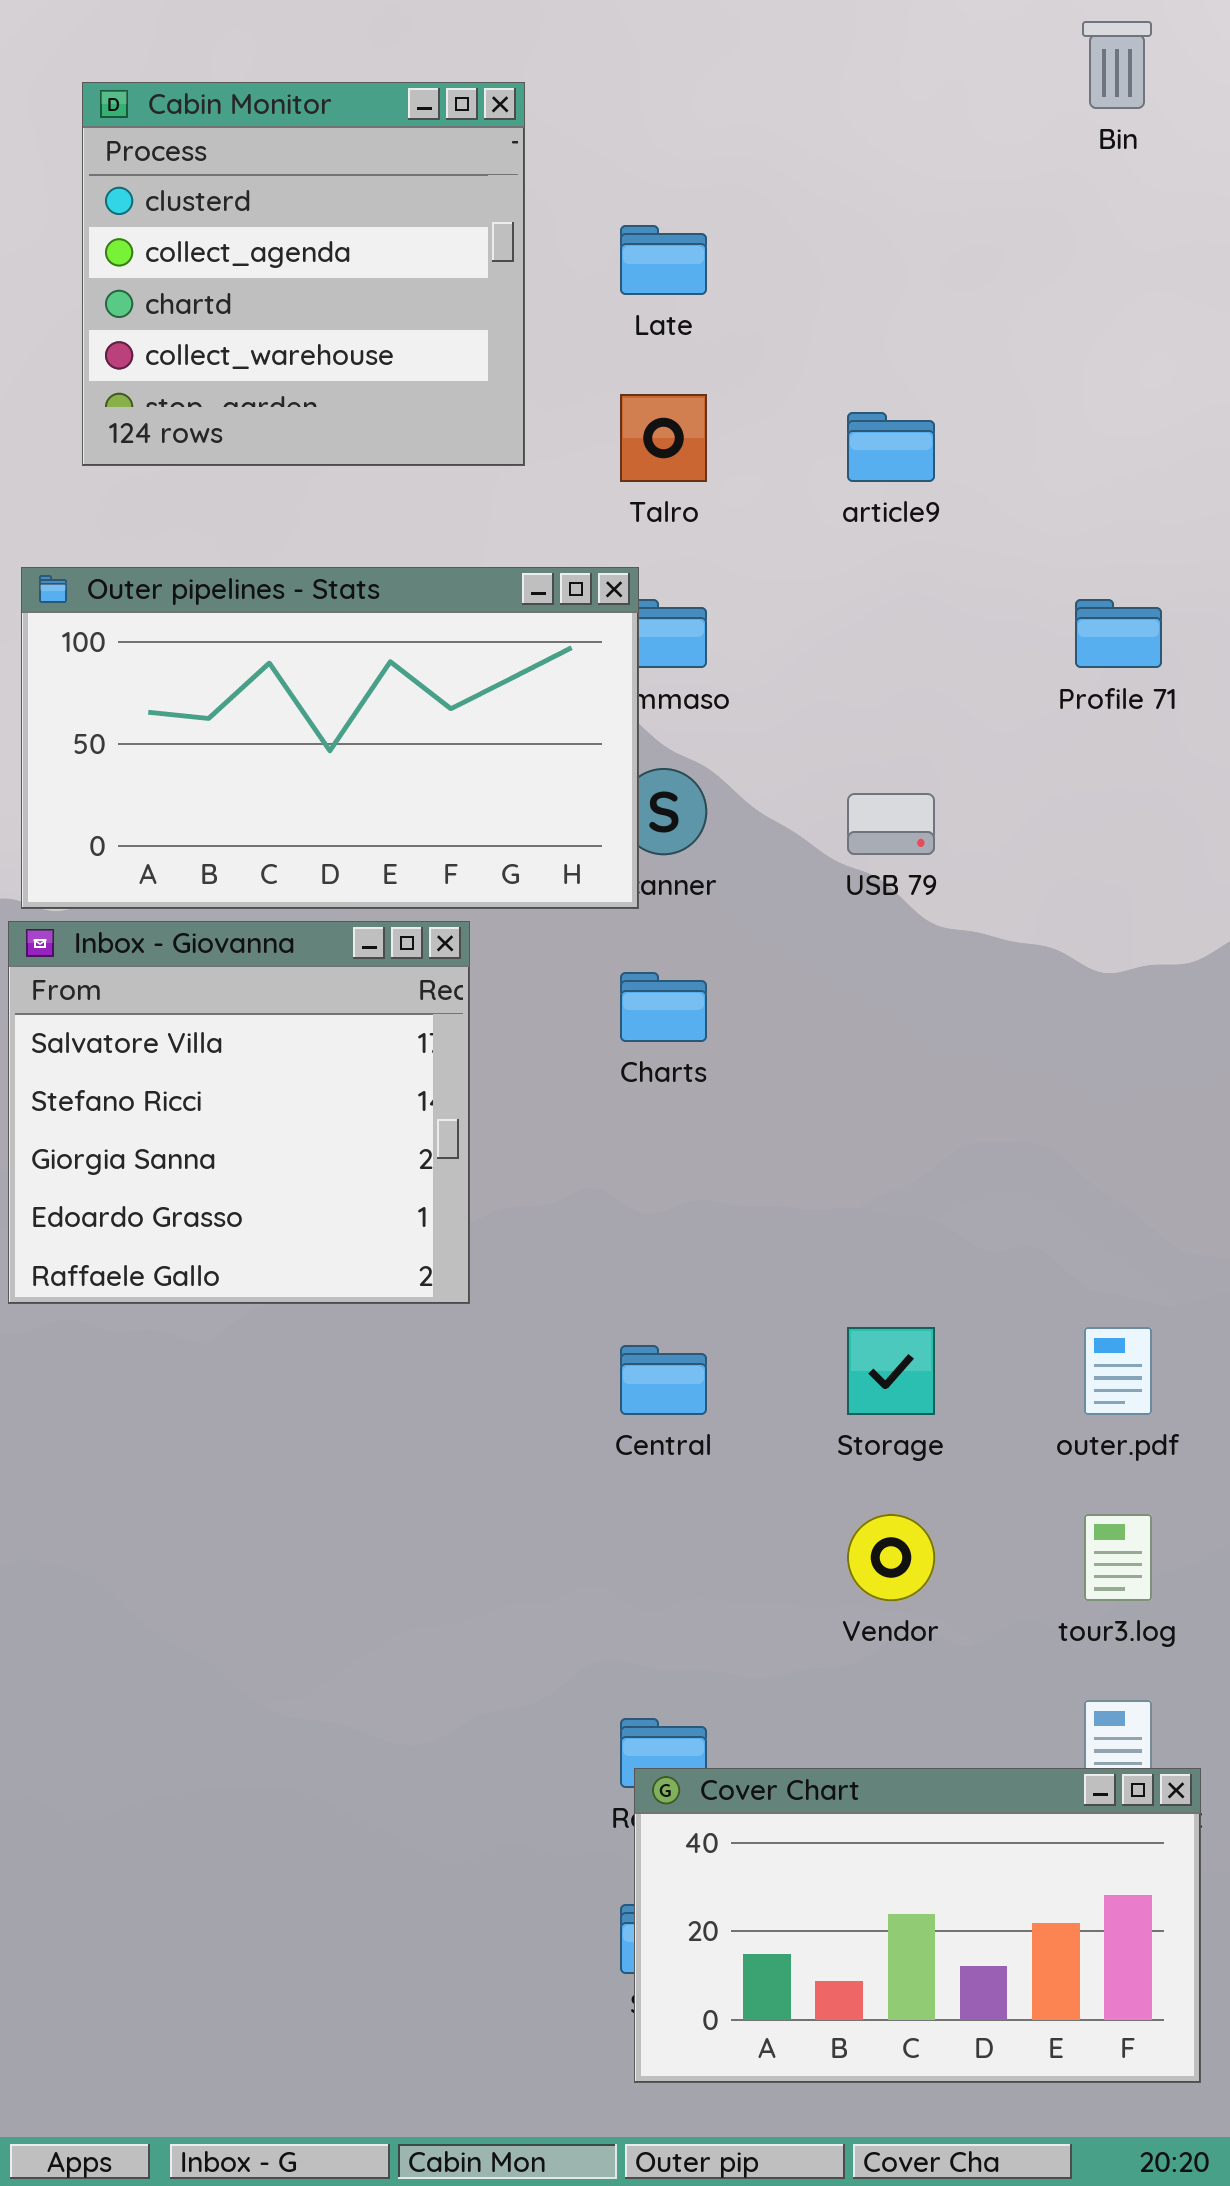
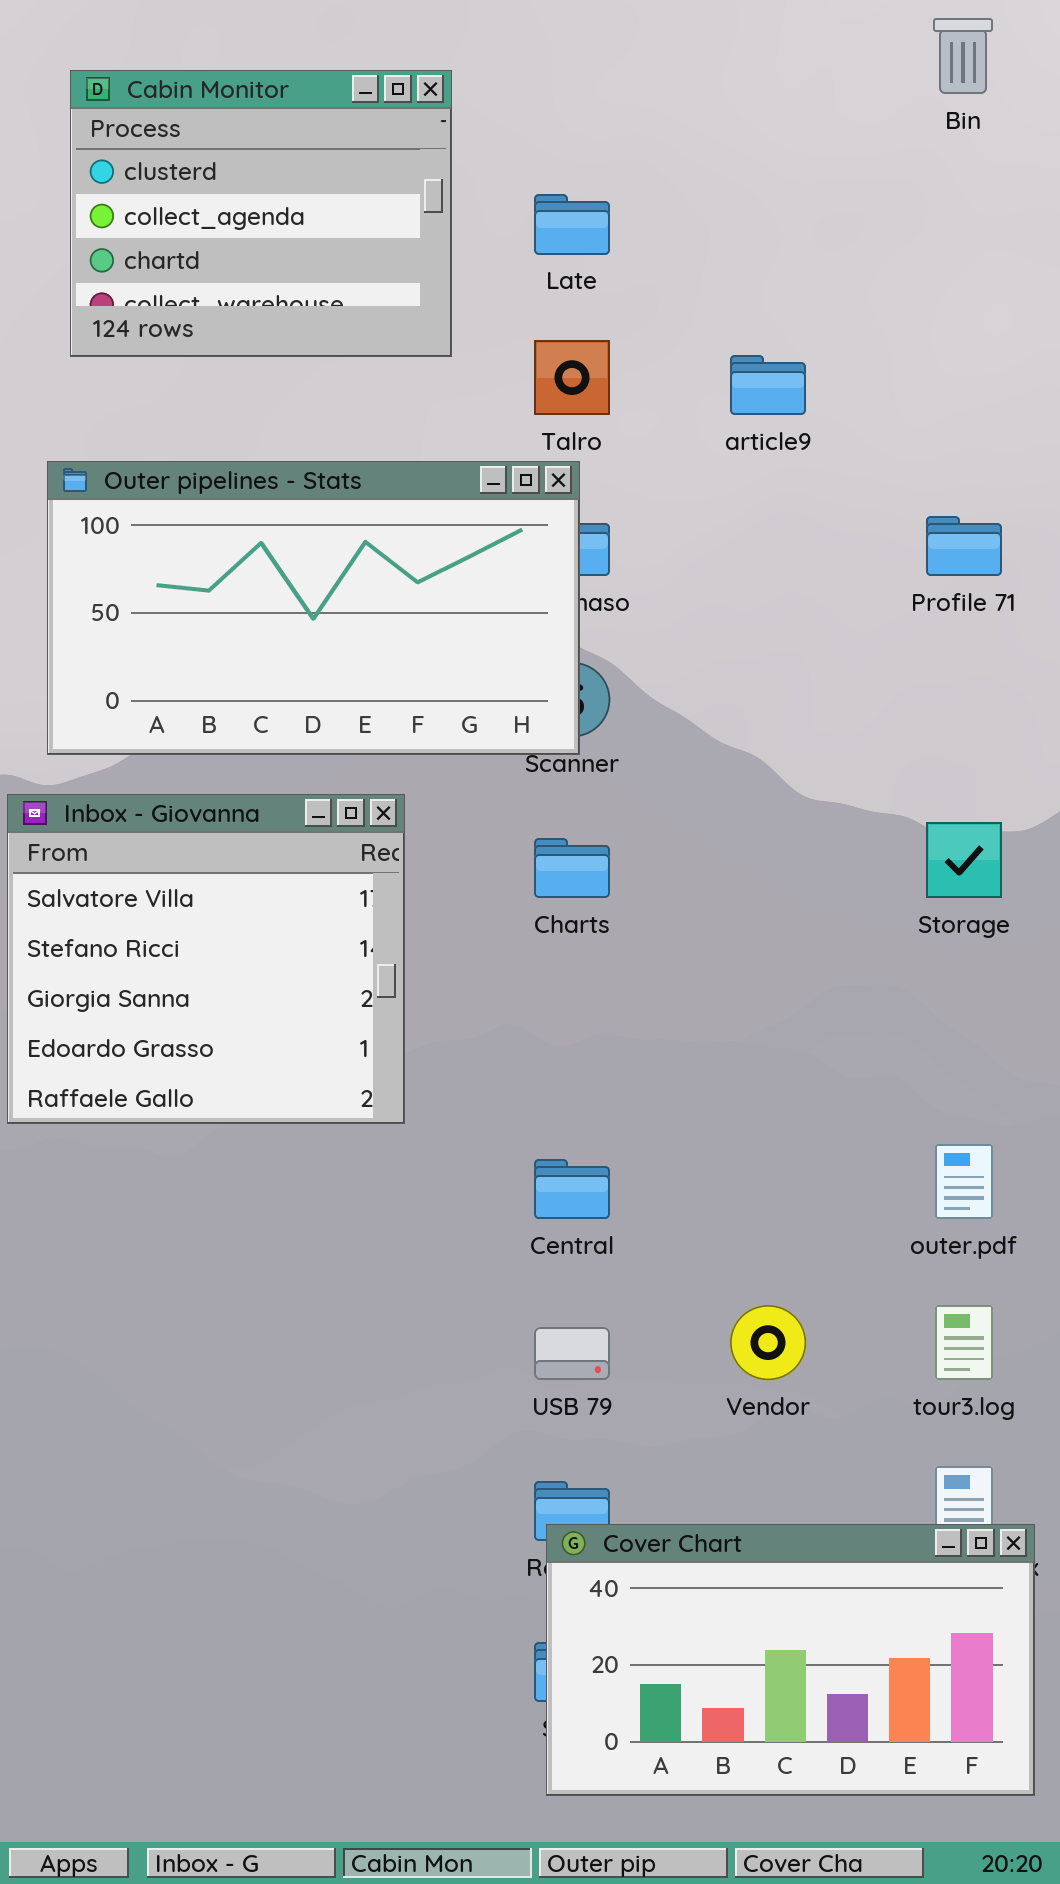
Cabin Monitor: [82,82,525,466] -> [70,70,452,357], resized
Outer pipelines - Stats: [21,567,639,909] -> [47,461,580,755], moved
USB 79: [847,793,935,855] -> [534,1327,610,1380], moved
Storage: [847,1327,935,1415] -> [926,822,1002,898], moved

